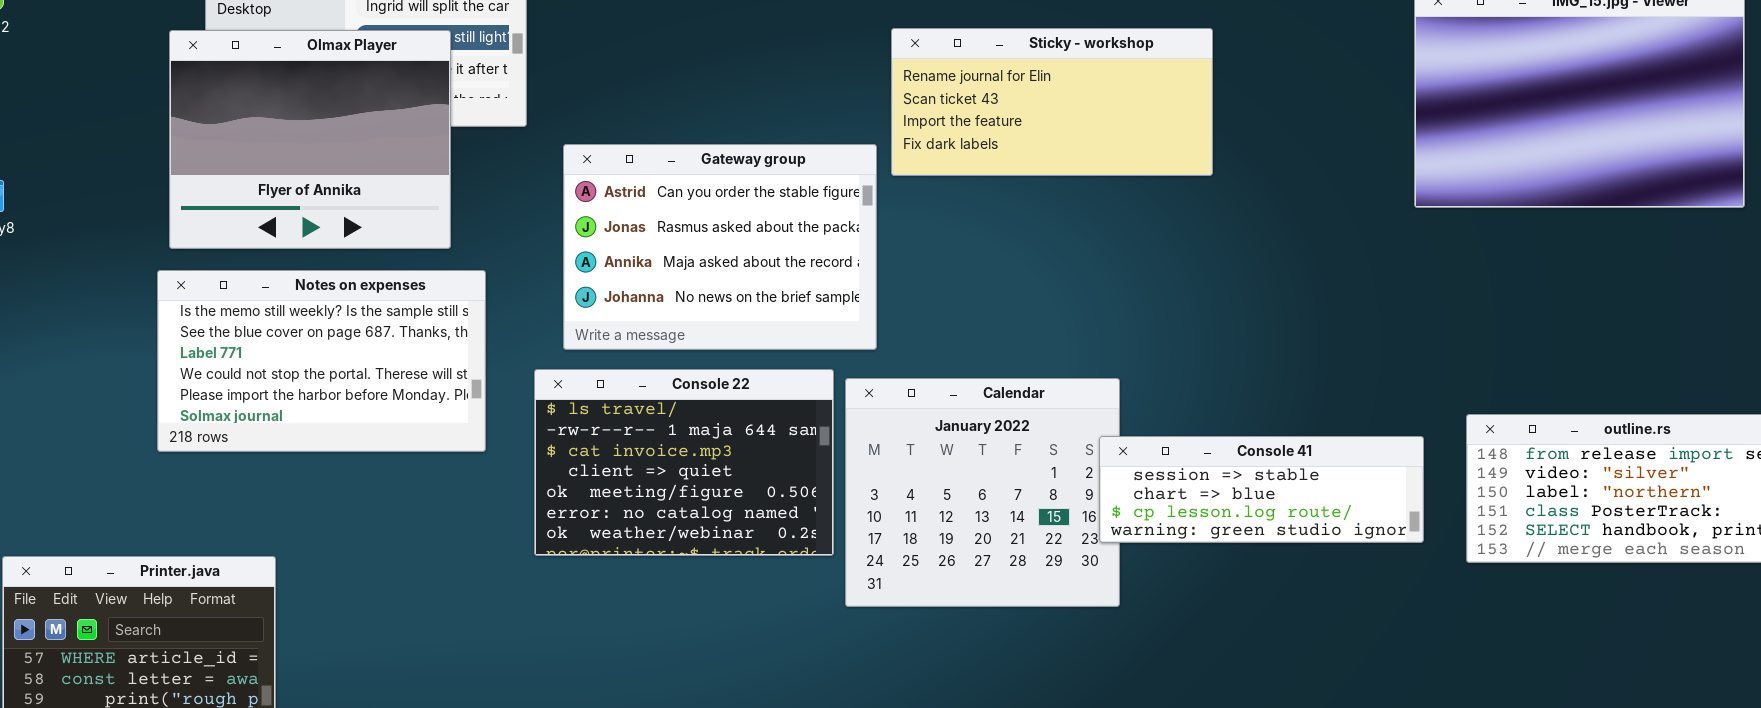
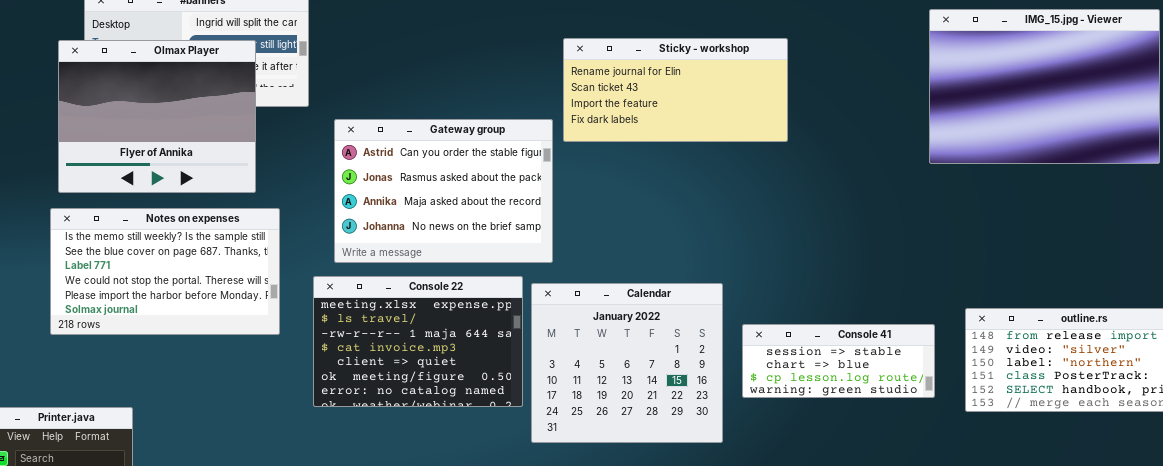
Console 22: [534,369,834,556] -> [313,276,523,407], scrolled up 1 row
Console 41: [1099,436,1424,543] -> [742,324,935,398], resized

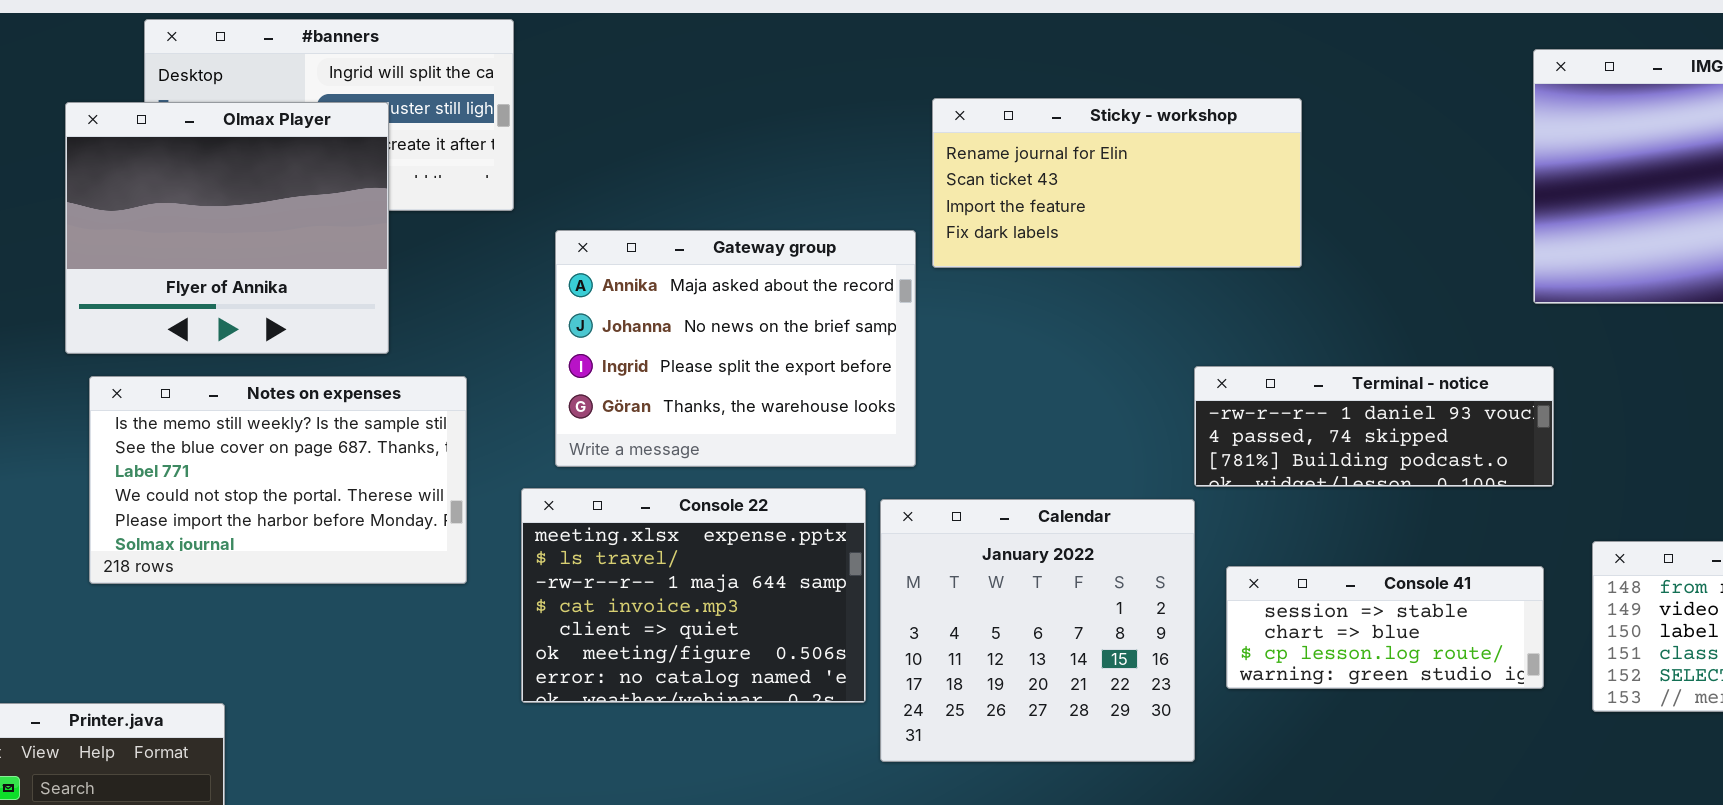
Olmax Player: [58,40,256,193] -> [65,102,389,354], moved
Gateway group: [334,119,553,263] -> [555,230,916,467], scrolled down 2 rows
Terminal - notice: none -> [1194,366,1554,487], opened

